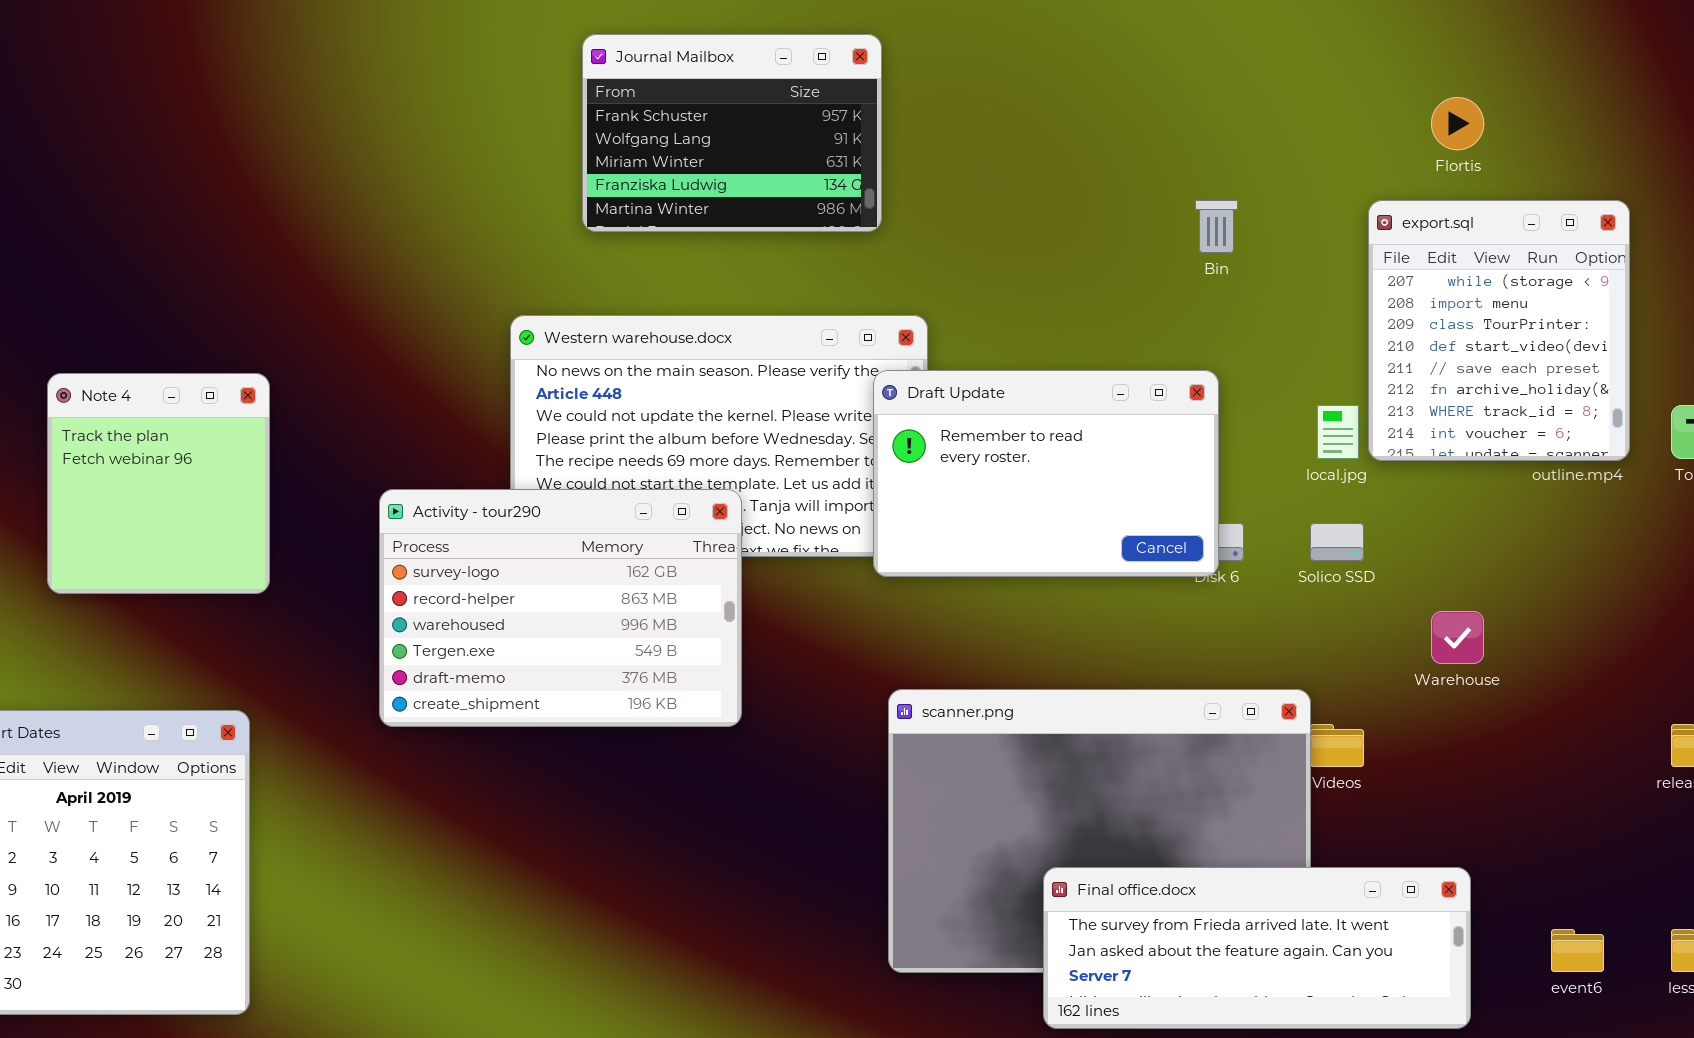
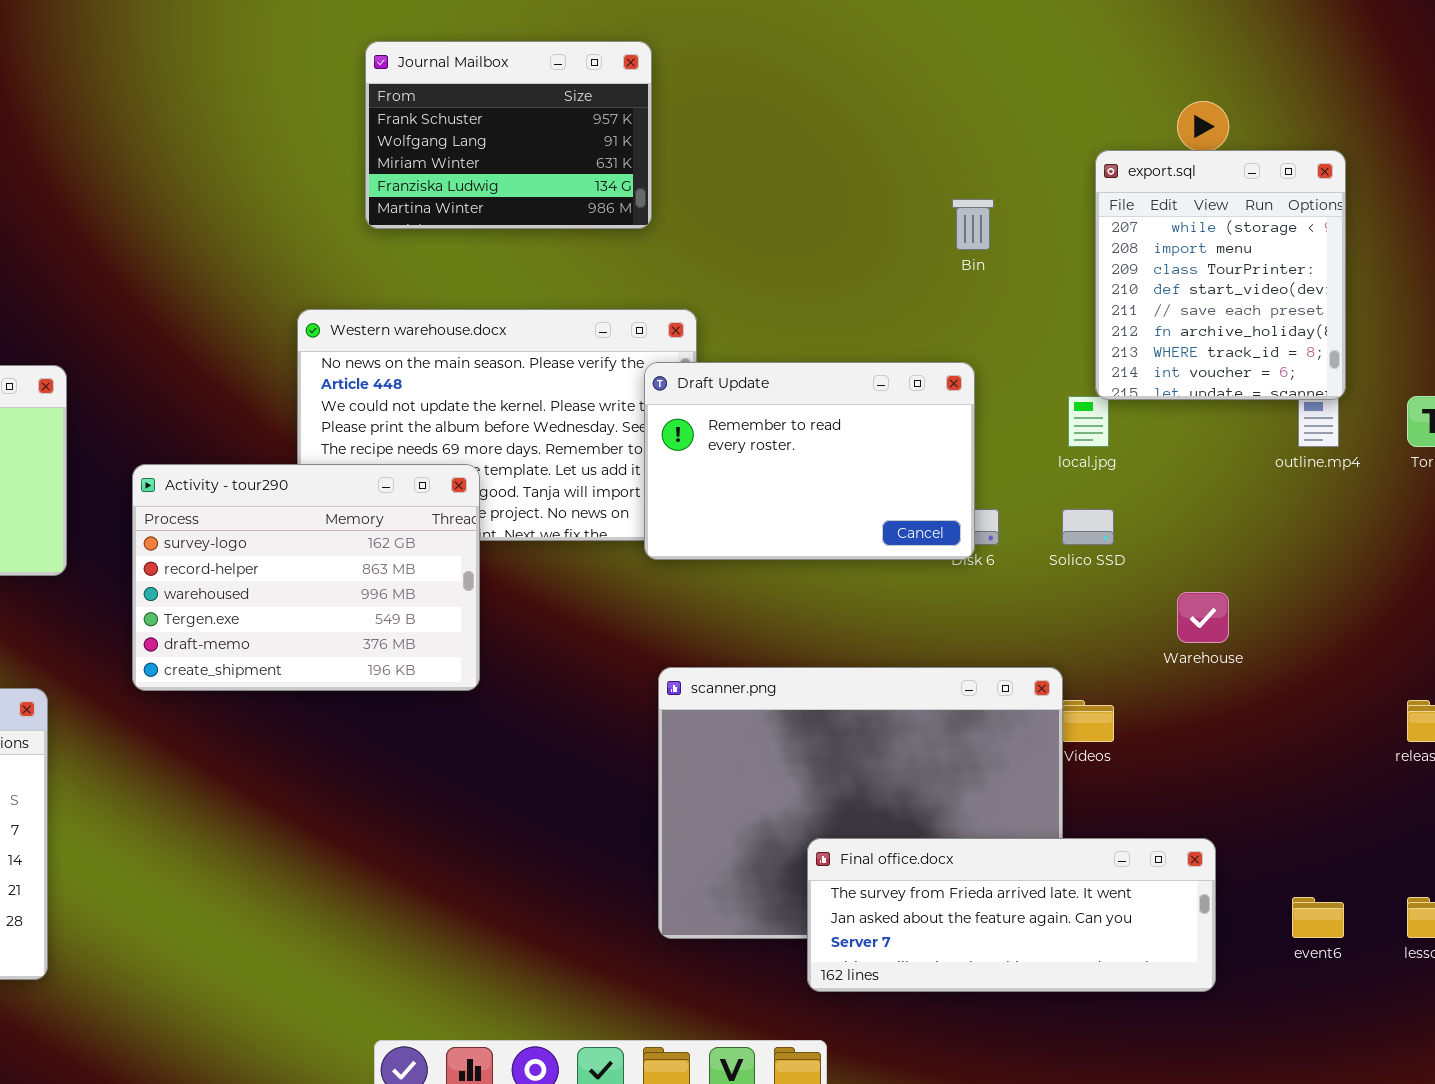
export.sql: [1368,200,1630,461] -> [1095,150,1346,400], moved
Activity - tour290: [379,489,742,727] -> [132,464,480,691], moved

